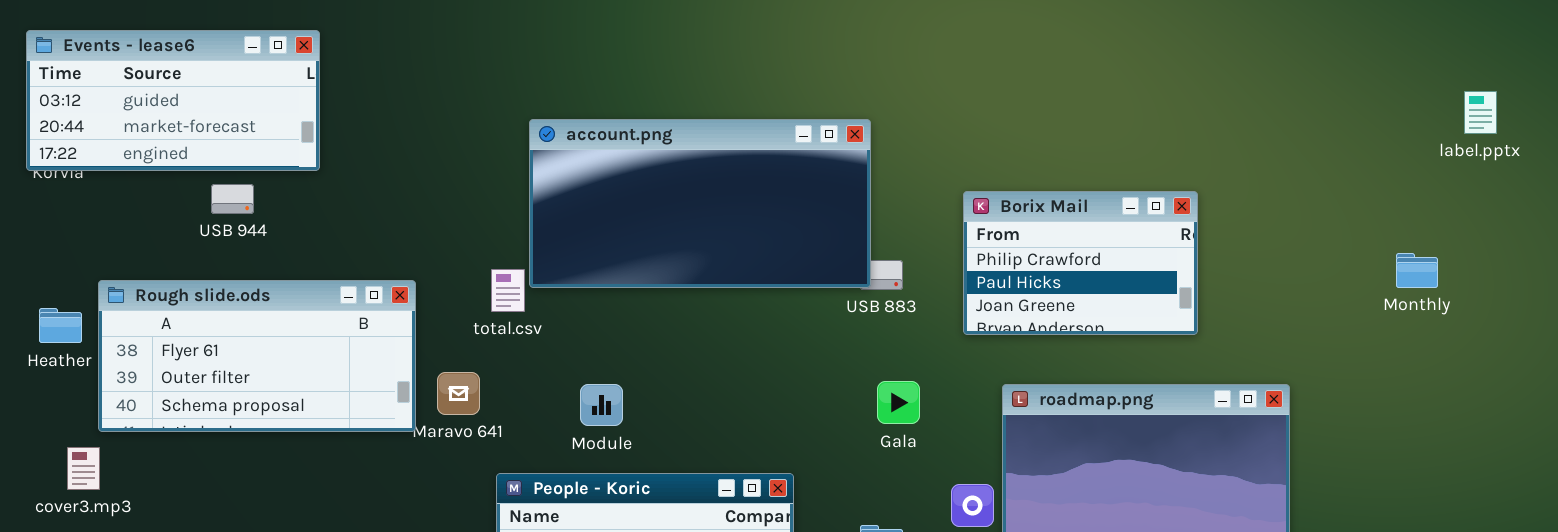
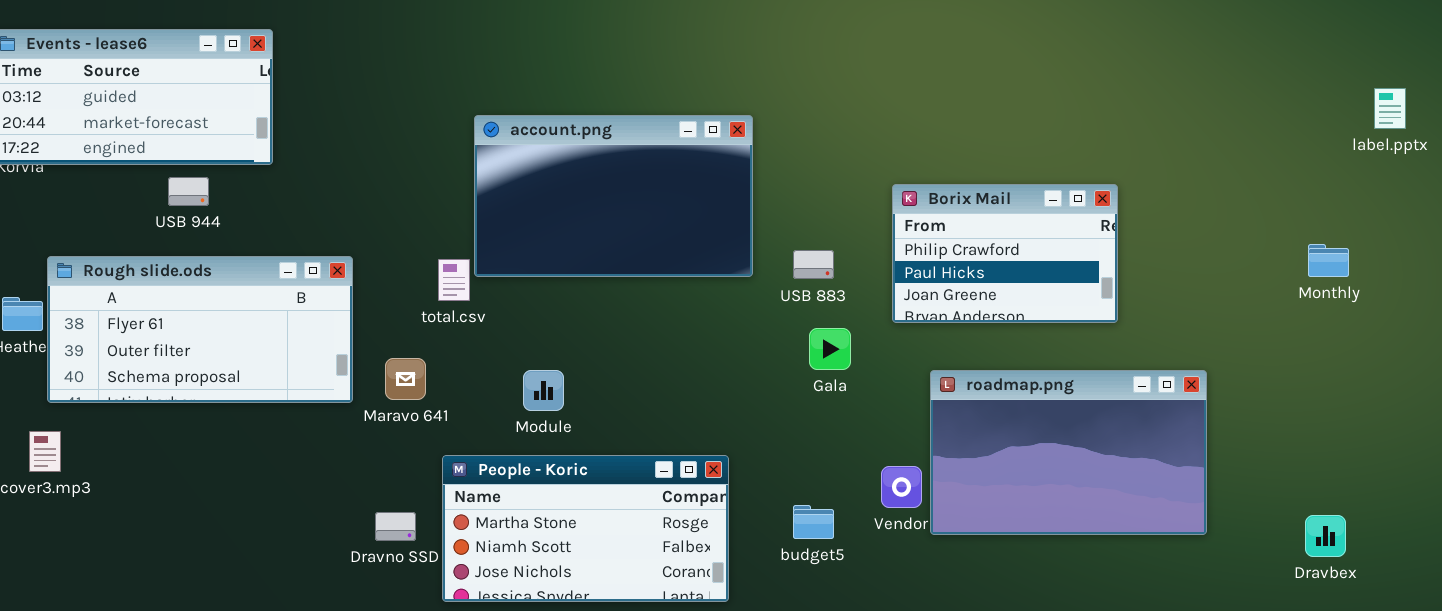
account.png: [529,119,871,288] -> [474,115,753,277], resized
Rough slide.ods: [98,280,416,432] -> [47,256,353,403], moved
Gala: [877,381,920,424] -> [809,328,851,370], moved

